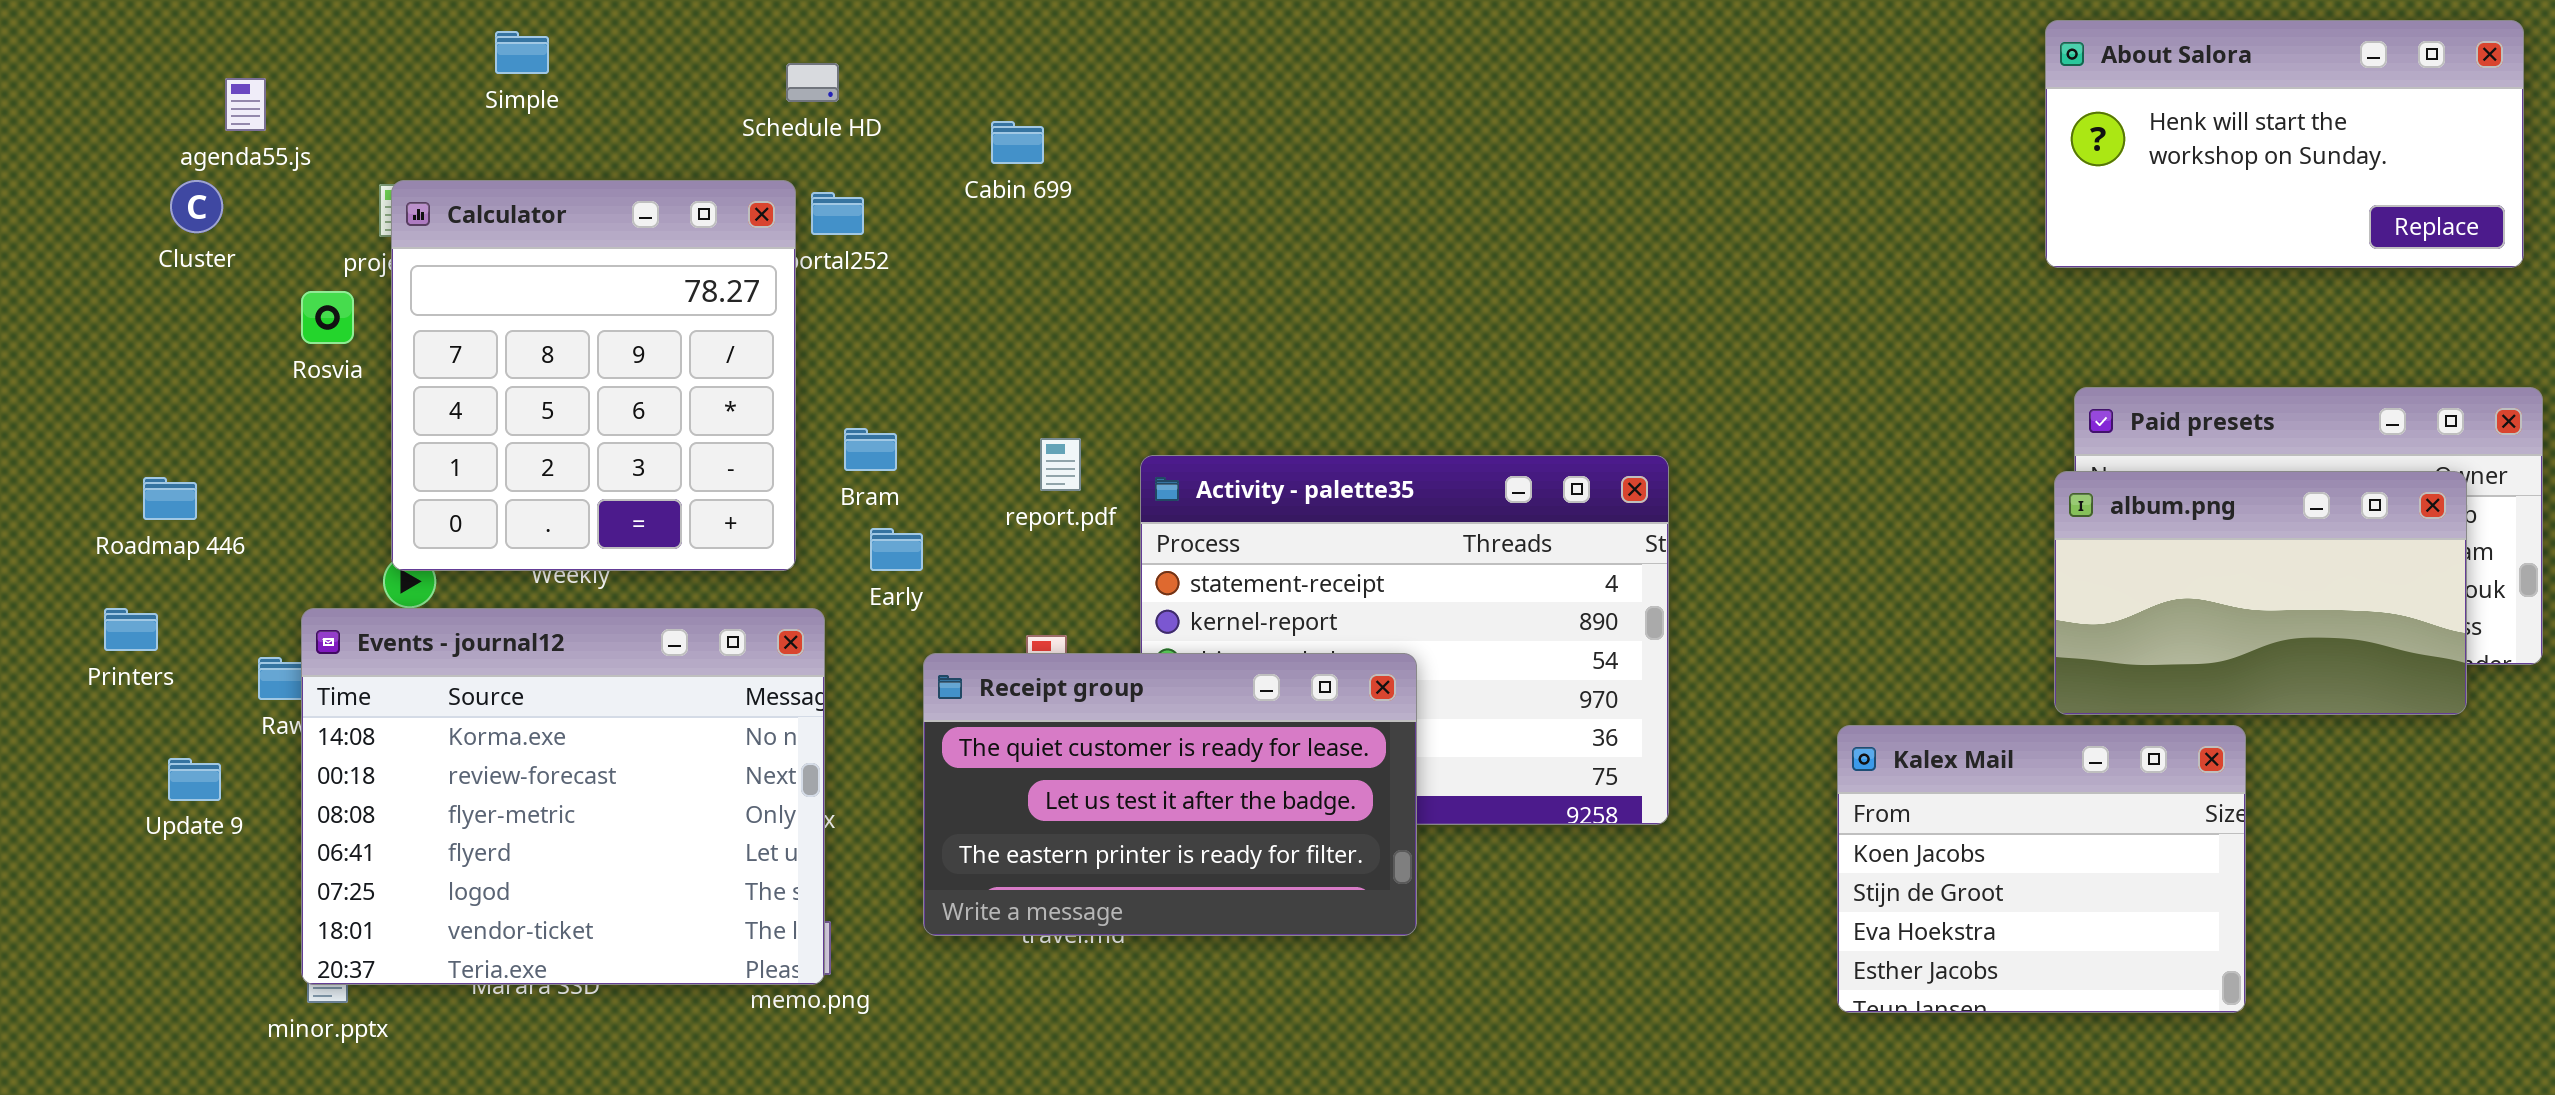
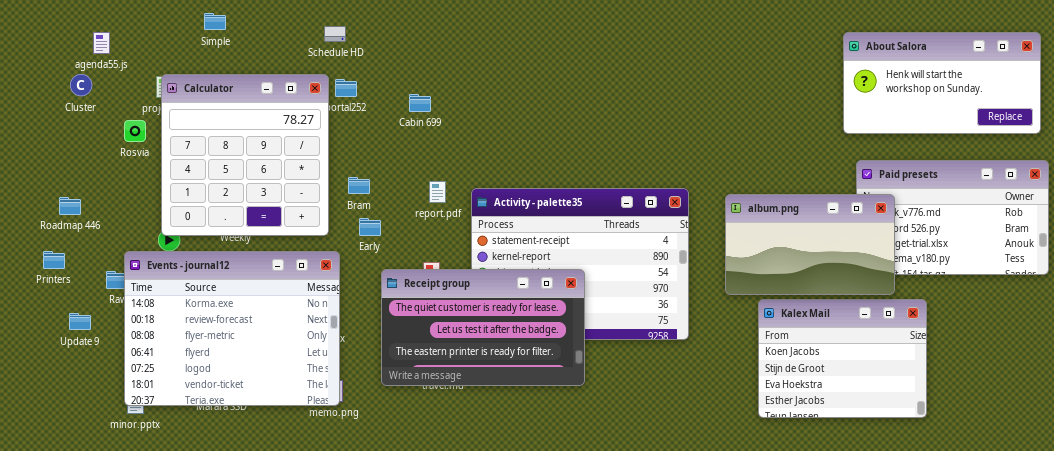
About Salora: [2045,20,2524,268] -> [843,32,1041,134], moved
Cabin 699: [991,121,1044,164] -> [409,94,431,112], moved
album.png: [2054,471,2467,715] -> [725,194,895,295], moved

